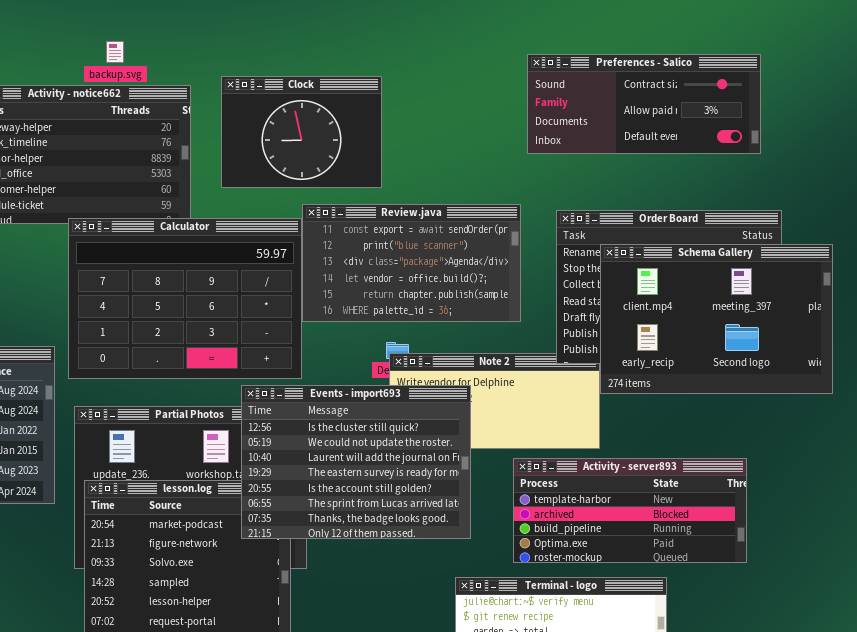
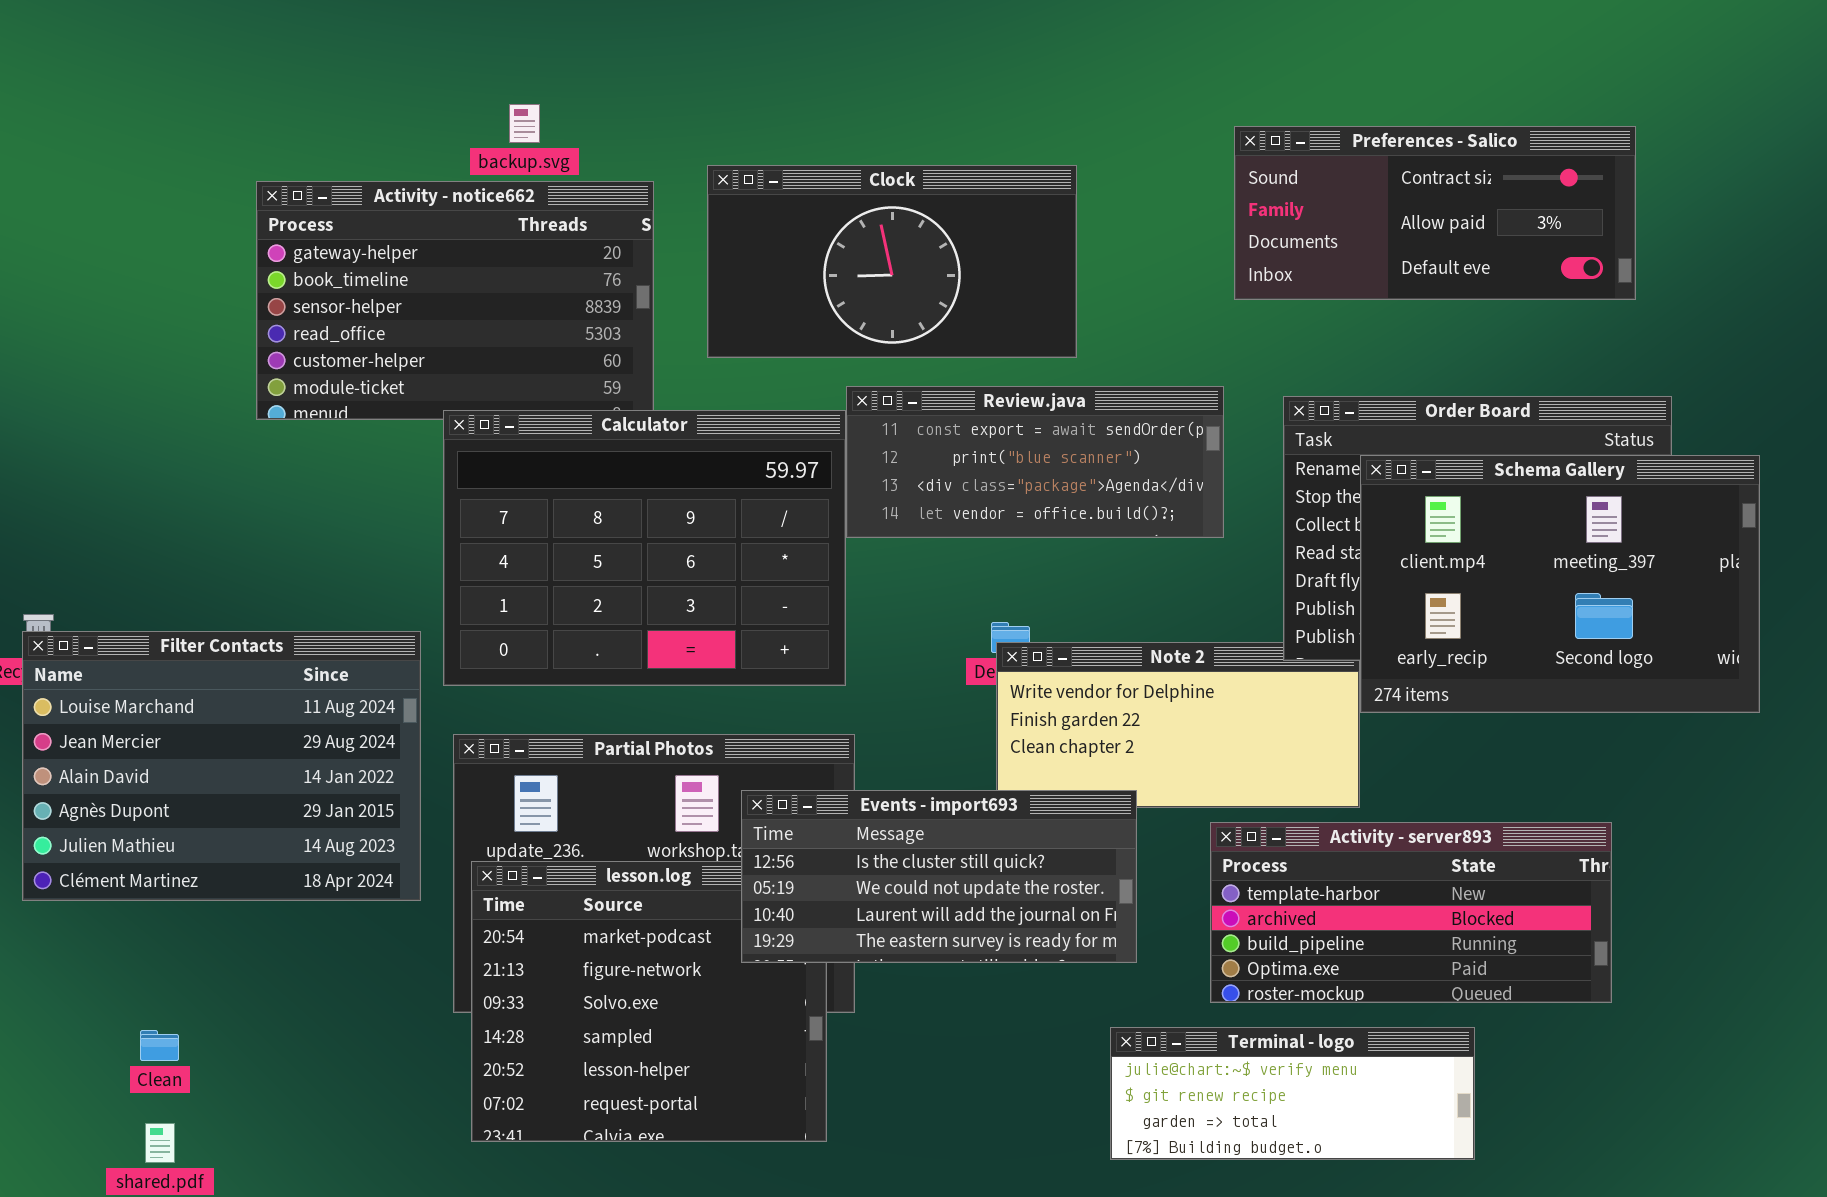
Clock: [221,76,382,188] -> [707,165,1077,358], resized
Review.java: [302,204,521,322] -> [846,386,1224,538], resized
Events - import693: [241,385,471,539] -> [741,790,1137,963], resized

